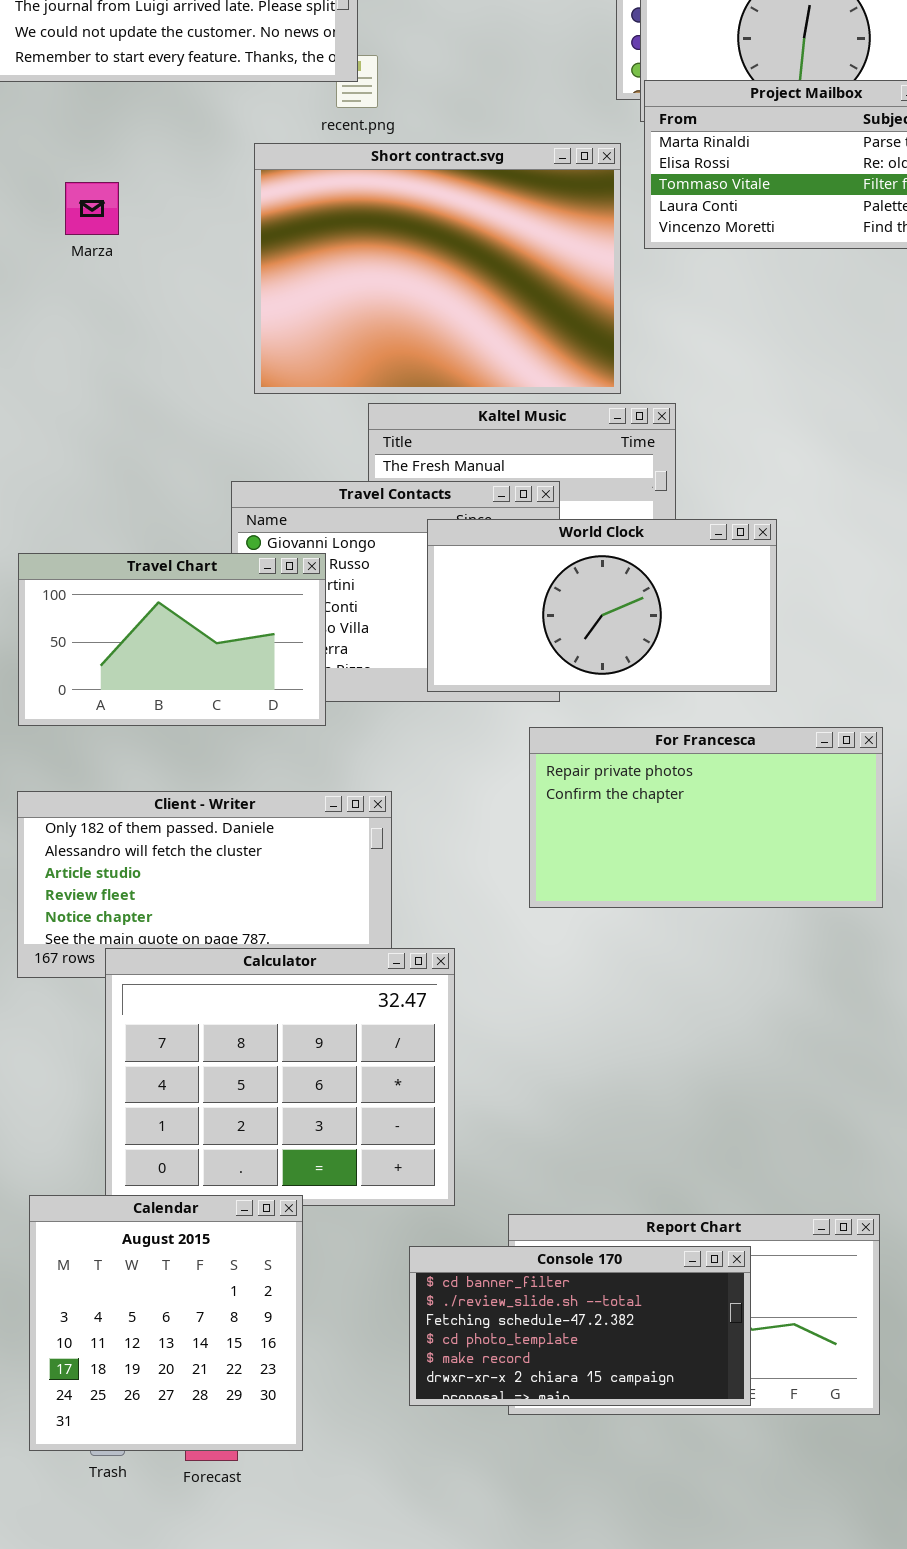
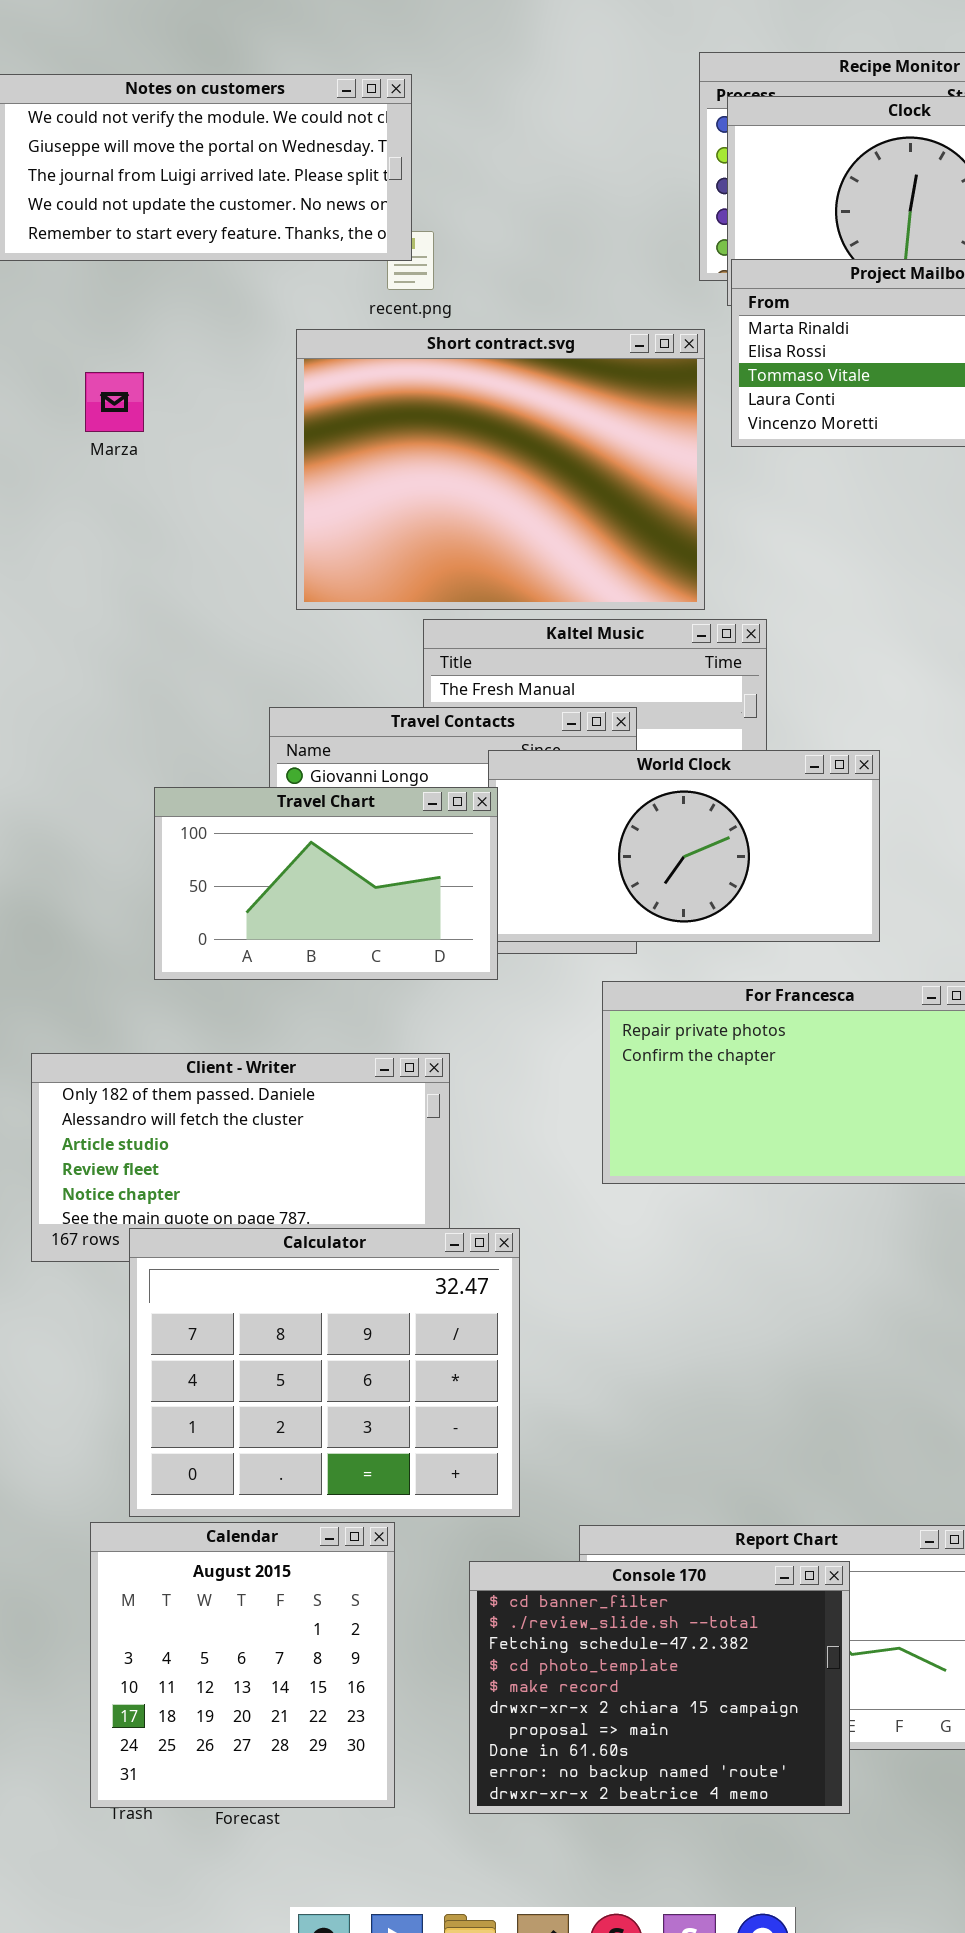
Travel Chart: [18,553,326,726] -> [154,787,498,980], moved
Calendar: [29,1195,303,1451] -> [90,1522,395,1808], moved
Console 170: [409,1246,751,1406] -> [469,1561,850,1814], resized

